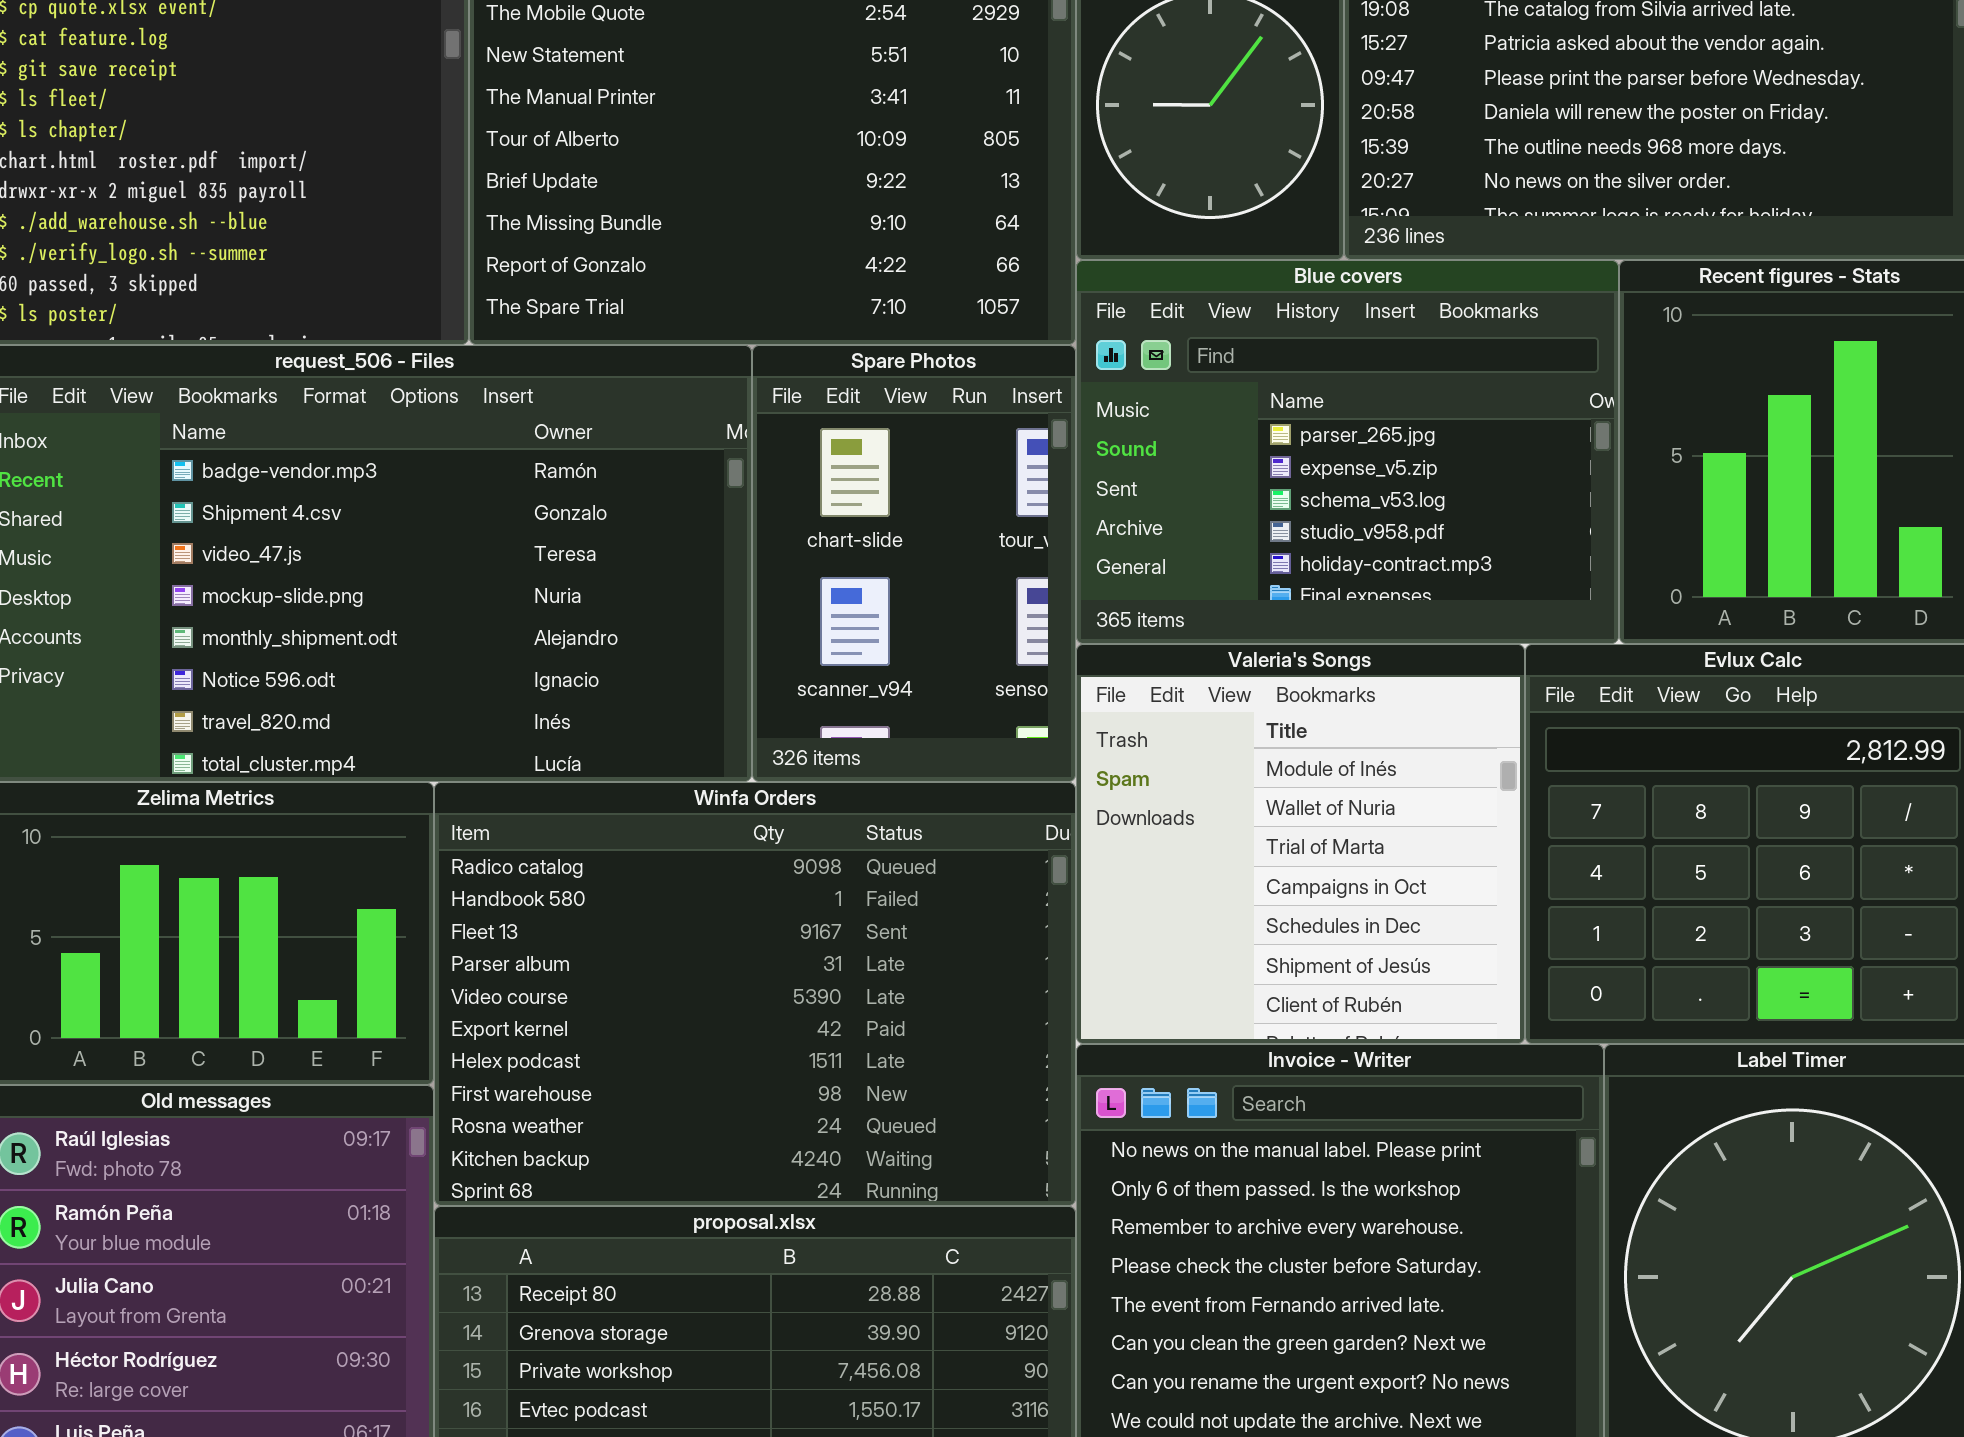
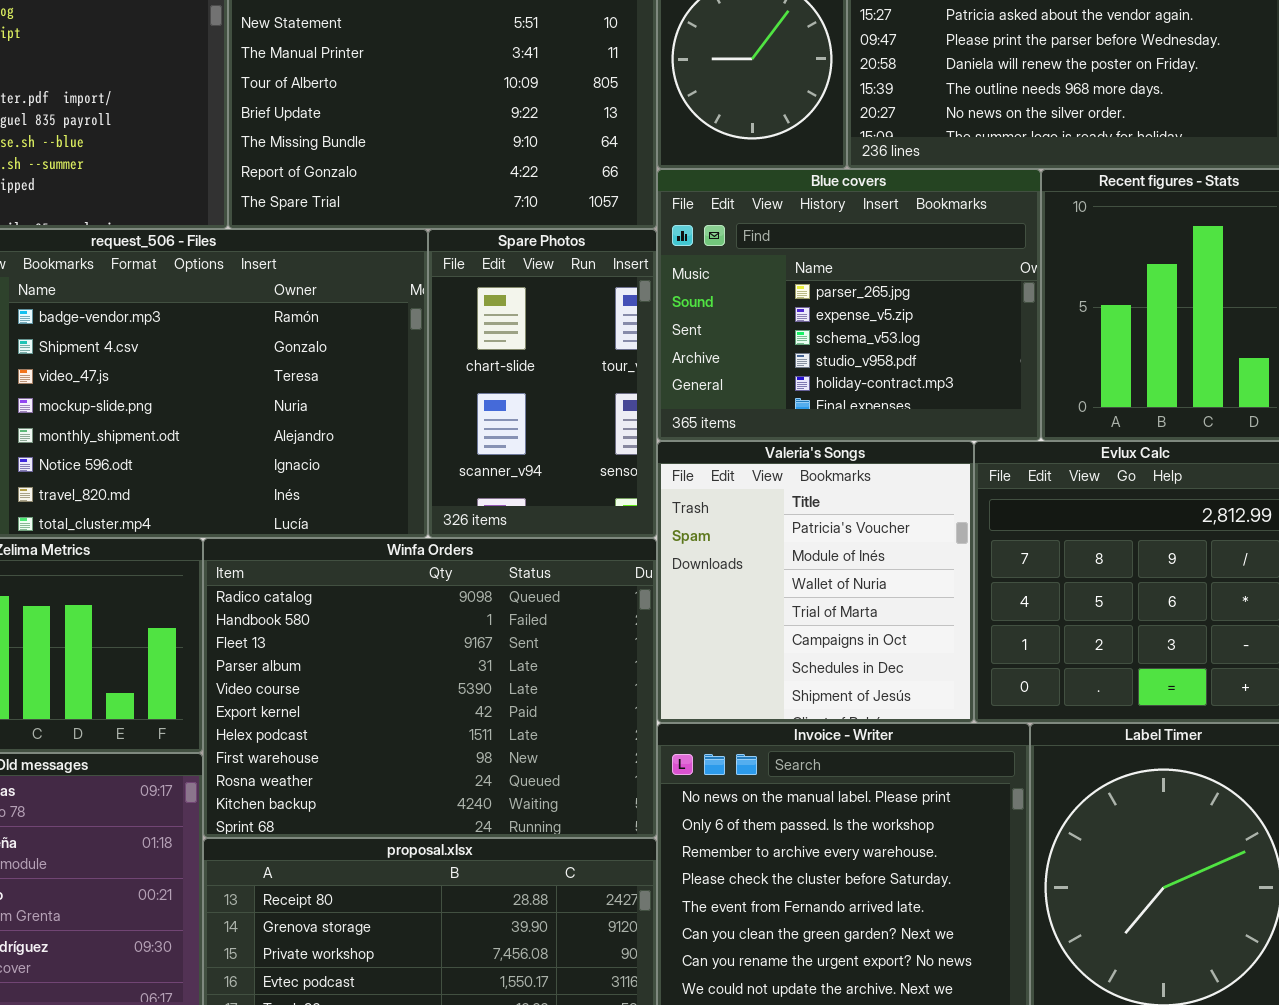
Valeria's Songs: [1076,644,1525,1044] -> [657,441,974,723], scrolled up 1 row

